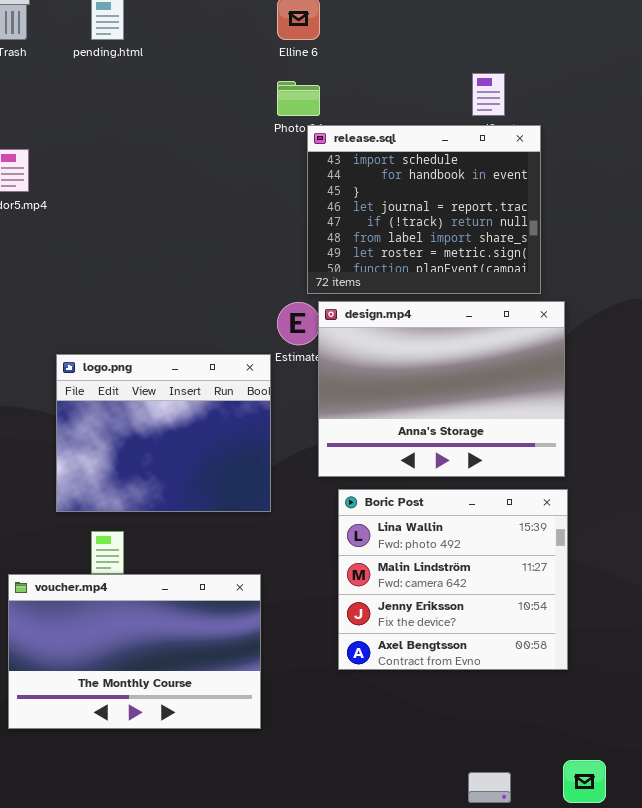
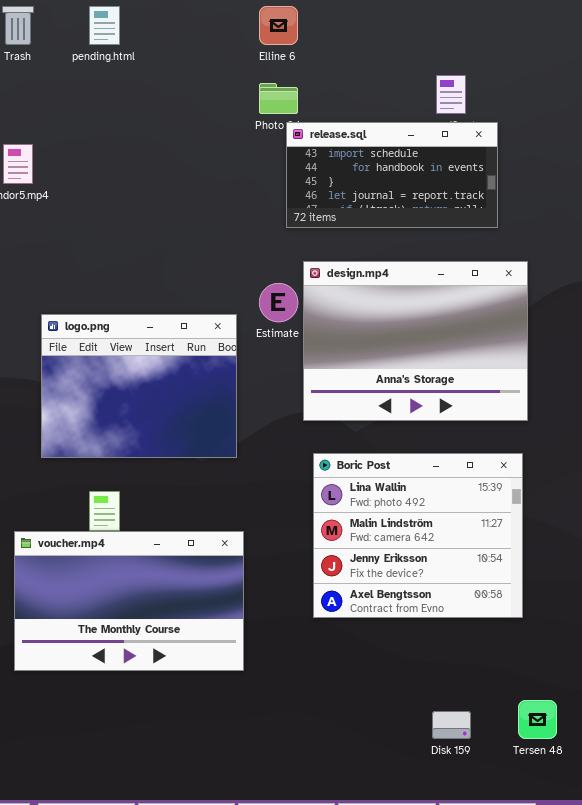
release.sql: [307,125,541,294] -> [286,122,498,228], resized
design.mp4: [318,301,565,477] -> [303,261,528,421], moved
logo.png: [56,354,271,512] -> [41,314,237,458], moved

